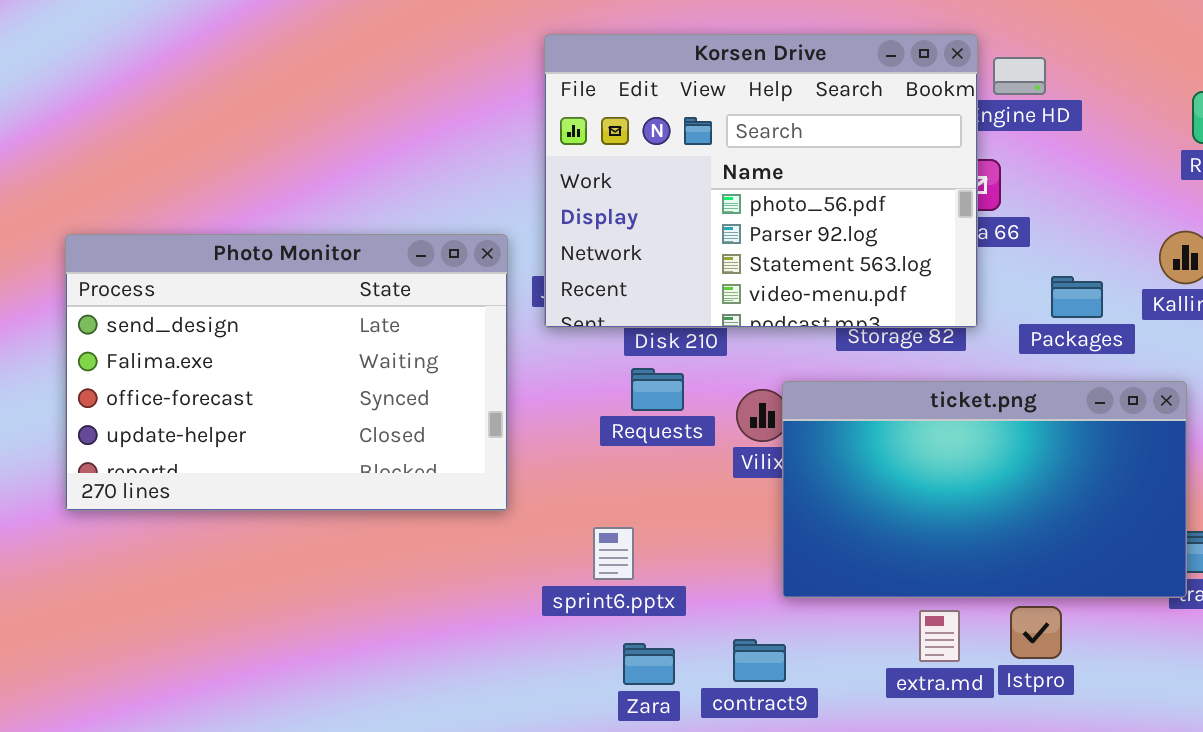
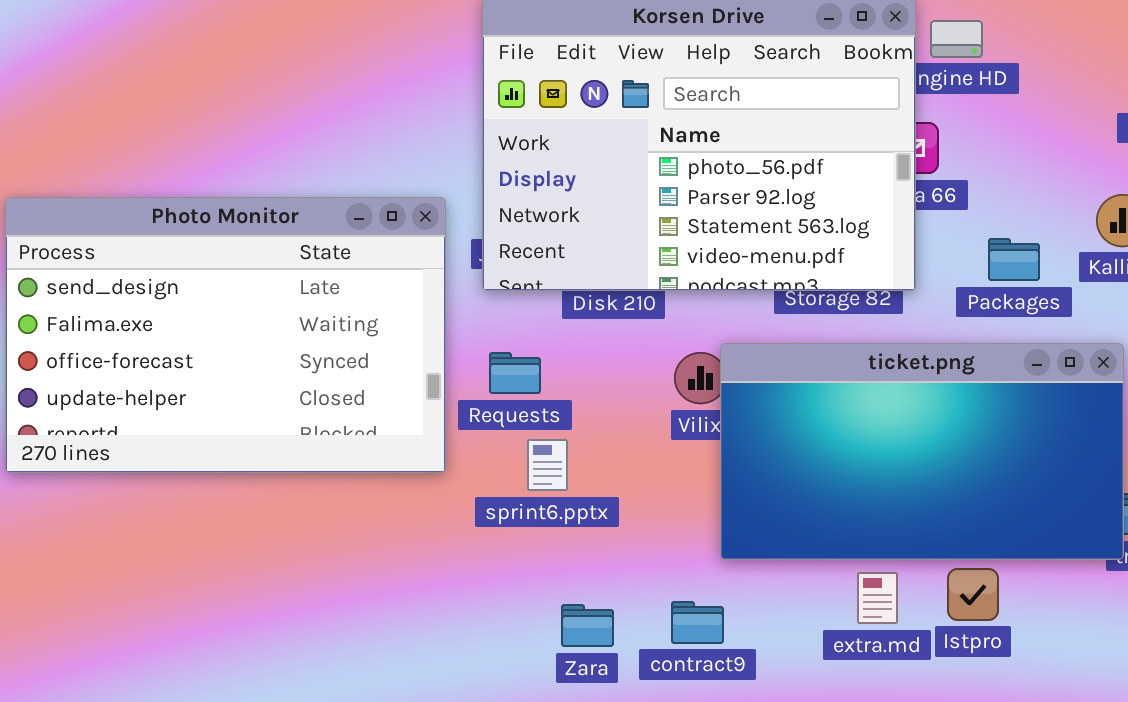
Requests: [631,368,684,411] -> [489,352,541,394], moved
sprint6.pptx: [593,527,634,580] -> [527,439,568,491], moved

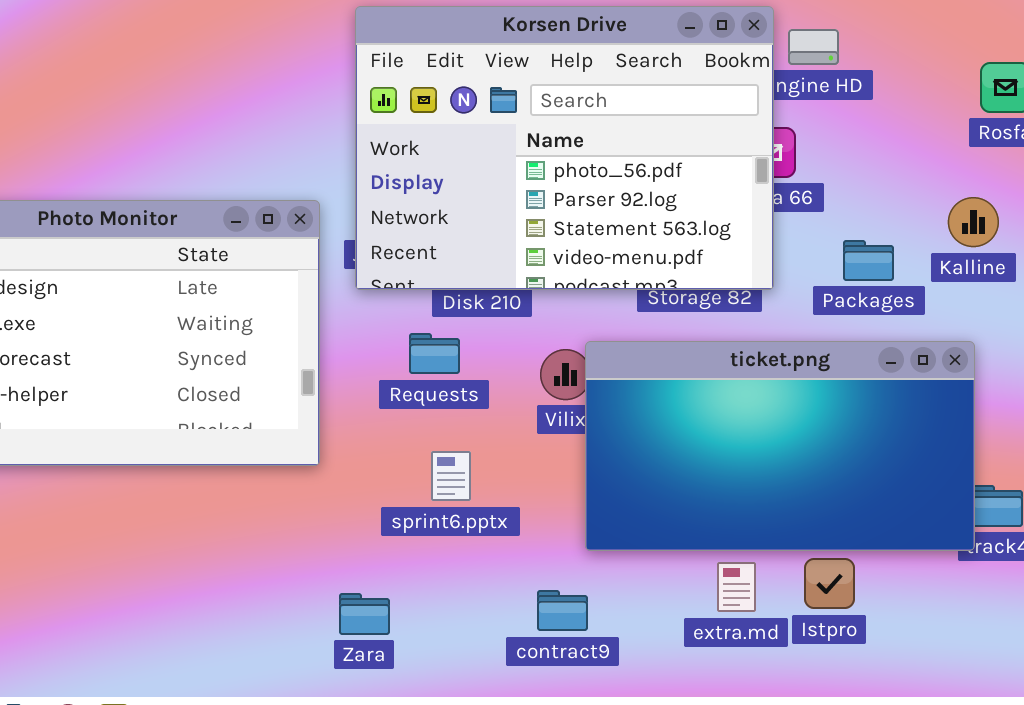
Requests: [489,352,541,394] -> [409,333,460,374], moved
sprint6.pptx: [527,439,568,491] -> [431,451,471,501], moved
Zara: [561,604,614,647] -> [339,593,390,635], moved

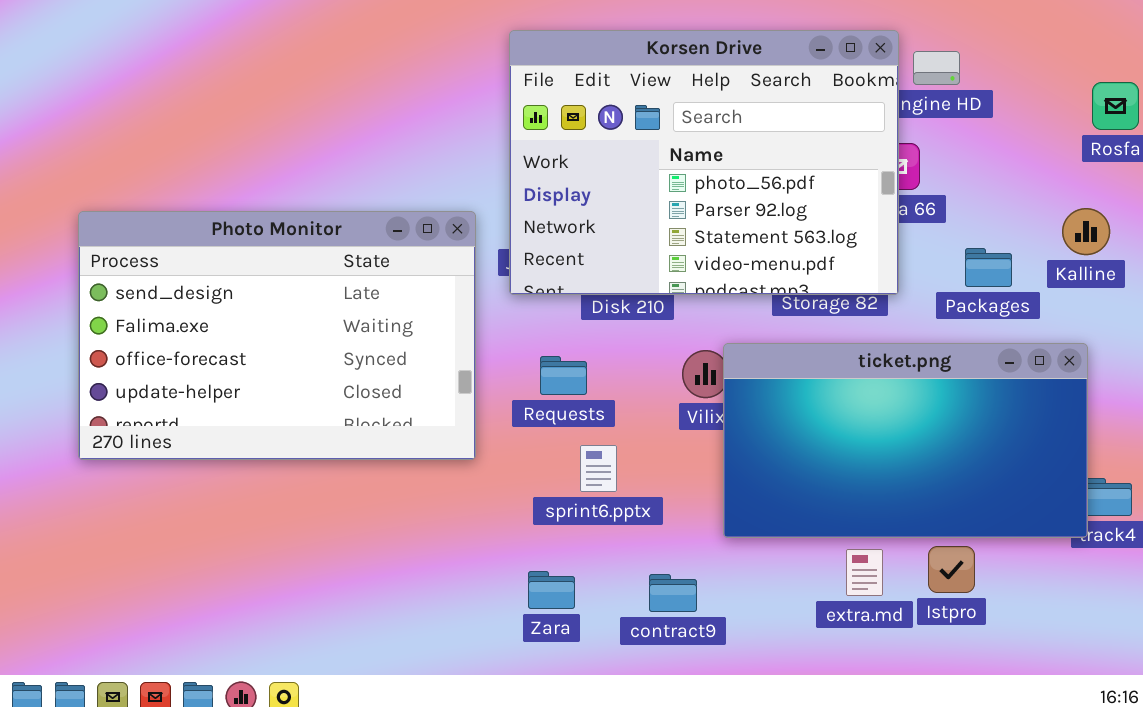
Requests: [409,333,460,374] -> [540,356,587,395], moved
contract9: [537,590,588,631] -> [649,574,697,612], moved
Zara: [339,593,390,635] -> [528,571,575,609], moved

